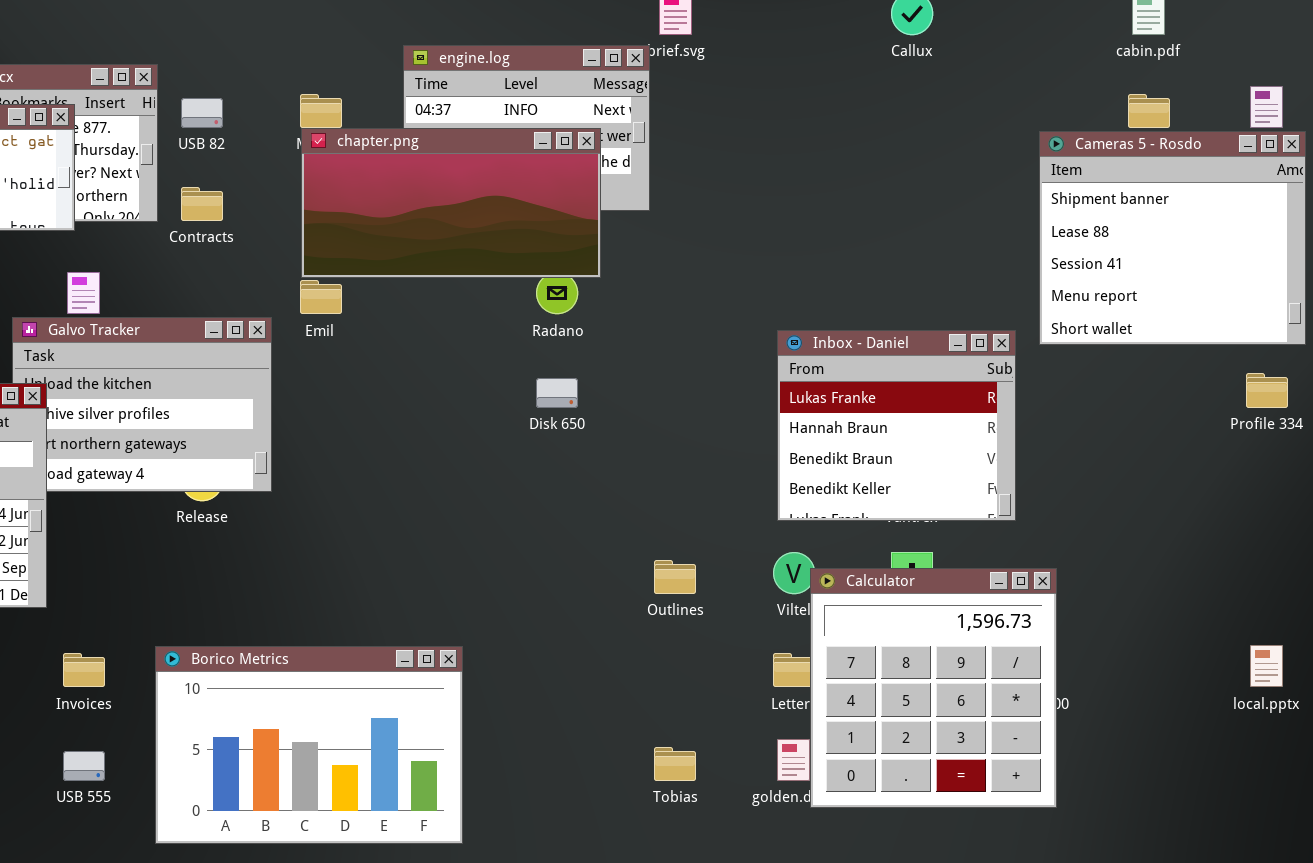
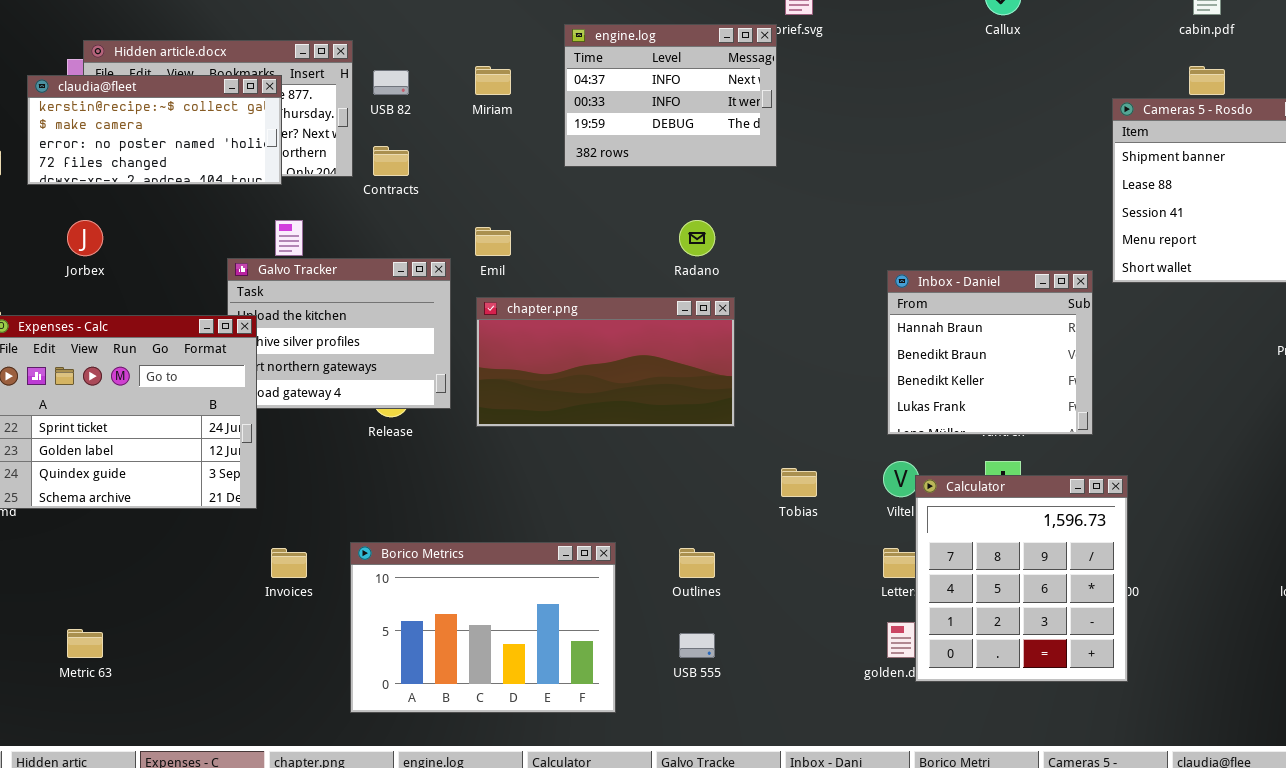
chapter.png: [301,128,601,278] -> [476,297,735,427], moved
Inbox - Daniel: [777,330,1016,521] -> [887,270,1093,435], scrolled down 1 row
Outlines: [654,560,696,594] -> [679,548,715,578], moved
Tobias: [654,747,696,781] -> [781,468,817,497], moved
USB 555: [63,751,105,781] -> [679,633,715,658], moved

